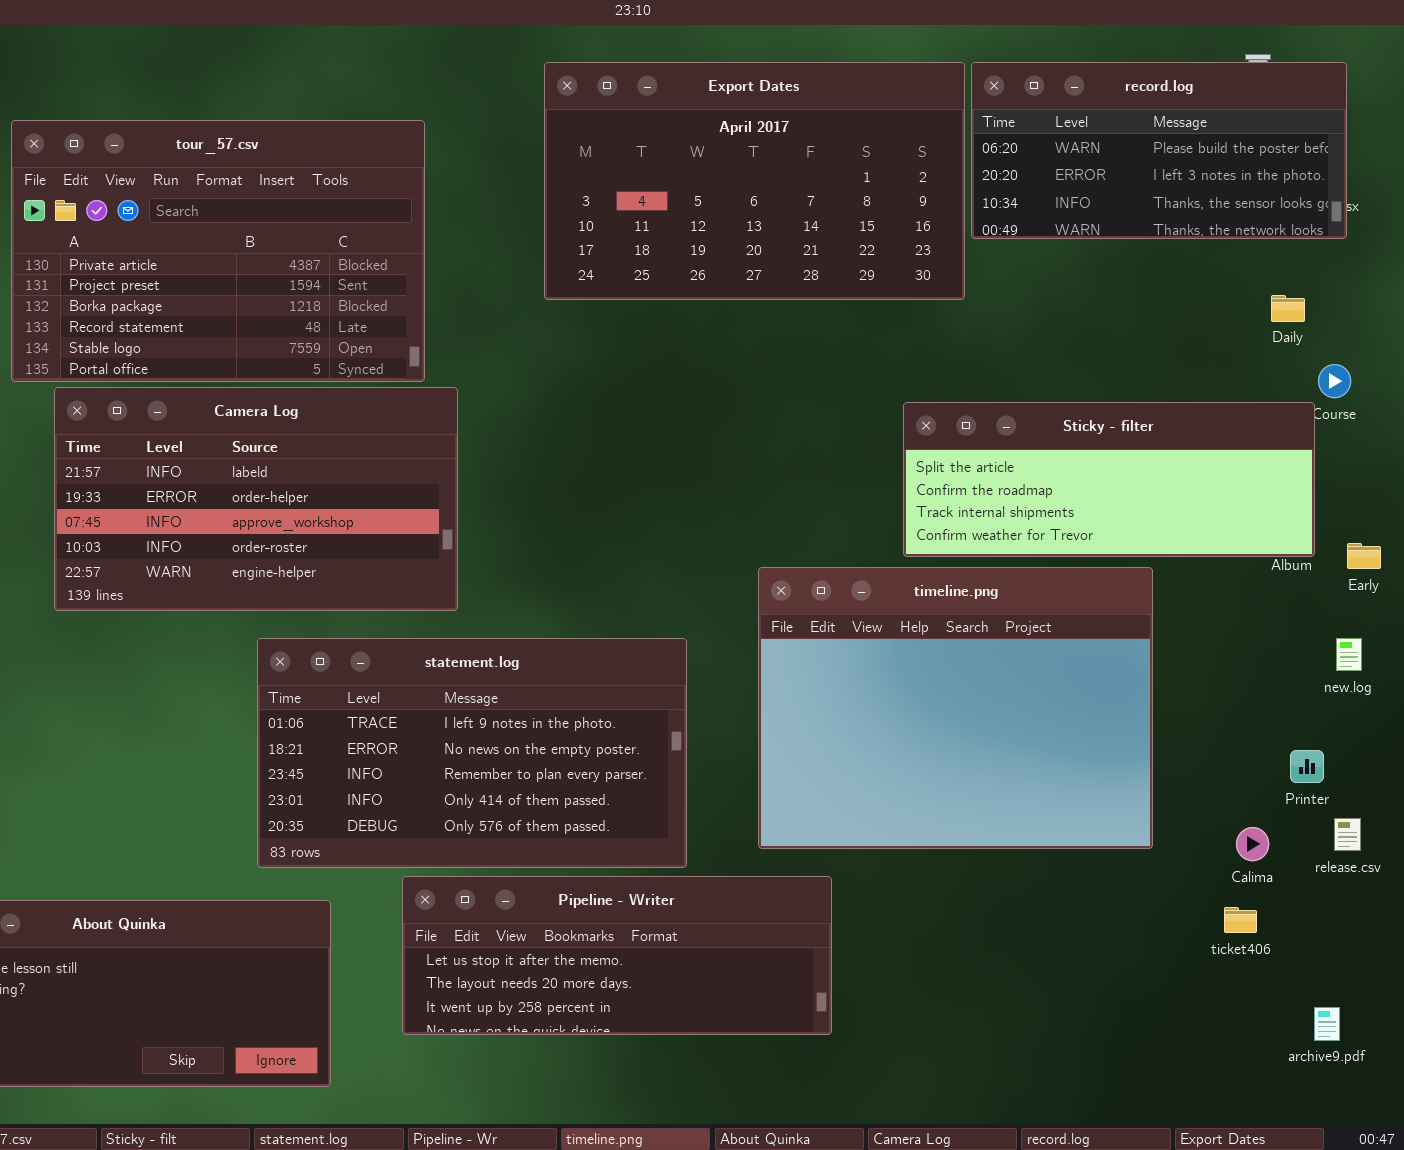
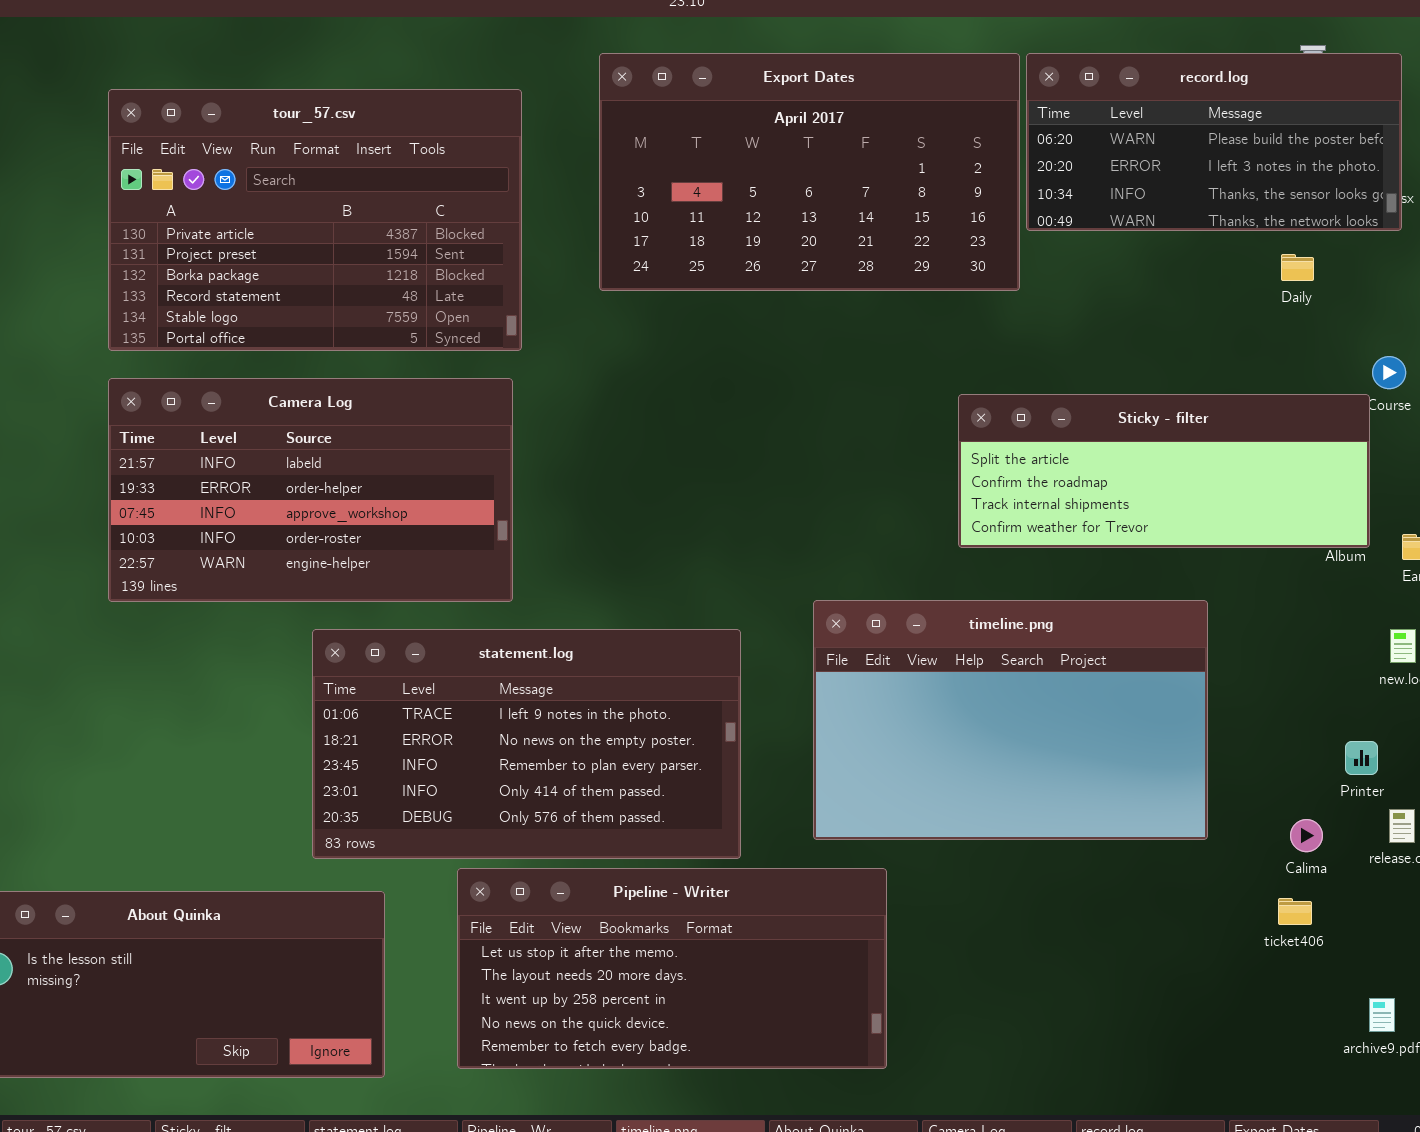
tour_57.csv: [11,120,425,382] -> [108,89,522,351], moved
Daily: [1271,295,1305,322] -> [1281,254,1314,281], moved
timeline.png: [758,567,1153,849] -> [813,600,1208,840], resized
Pipeline - Writer: [402,876,832,1035] -> [457,868,887,1069], resized

